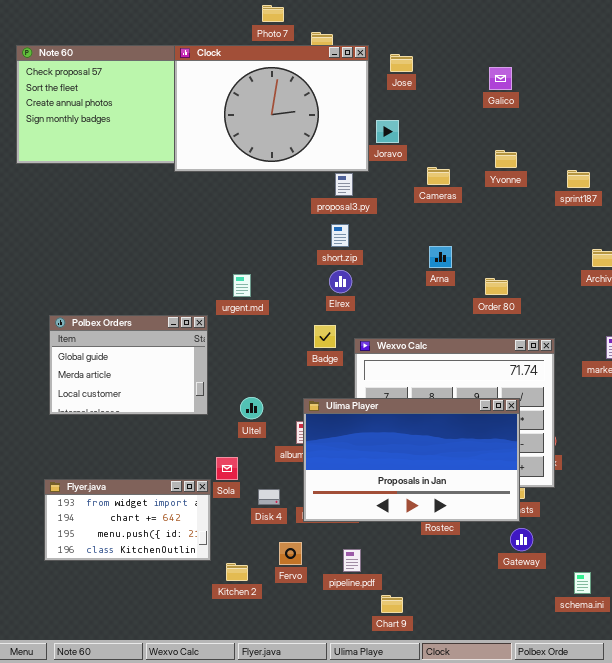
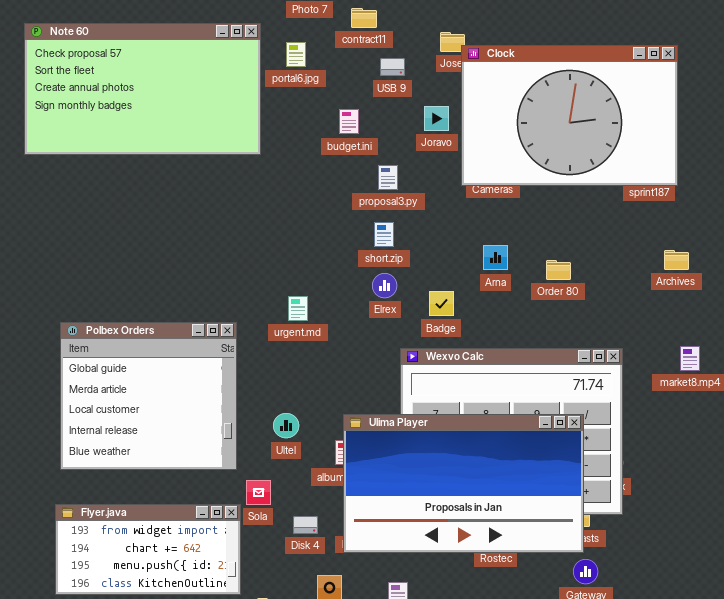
Clock: [174,45,369,172] -> [461,45,678,186], moved
urgent.md: [233,274,251,297] -> [288,296,308,321], moved
Order 80: [485,278,508,295] -> [546,260,571,280], moved
Polbex Orders: [49,315,208,415] -> [60,322,237,470], resized
Badge: [314,325,336,348] -> [429,291,454,316], moved

